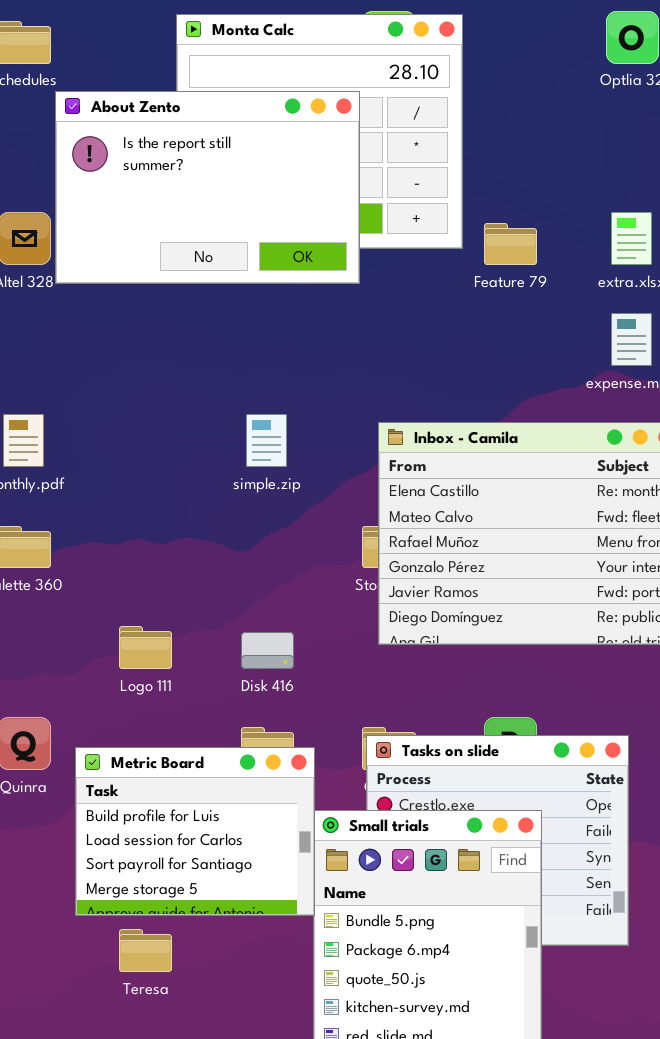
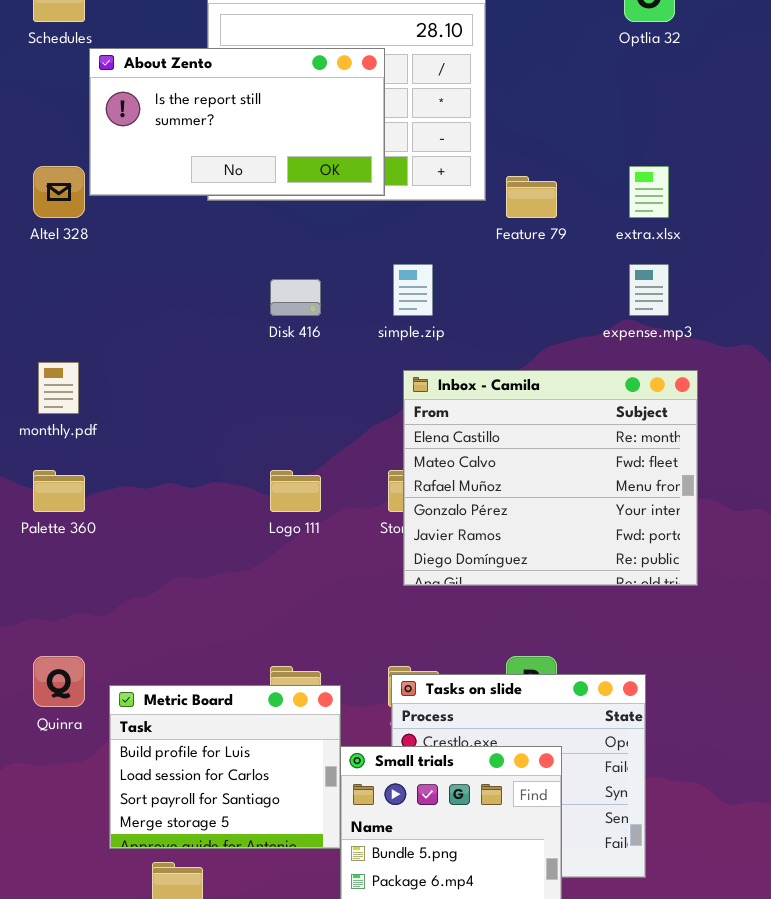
About Zento: [55,91,360,284] -> [89,48,385,196], resized
simple.zip: [246,414,287,467] -> [393,264,433,316], moved
Logo 111: [119,626,172,669] -> [270,470,321,512], moved
Disk 416: [241,632,294,669] -> [270,279,321,316], moved

